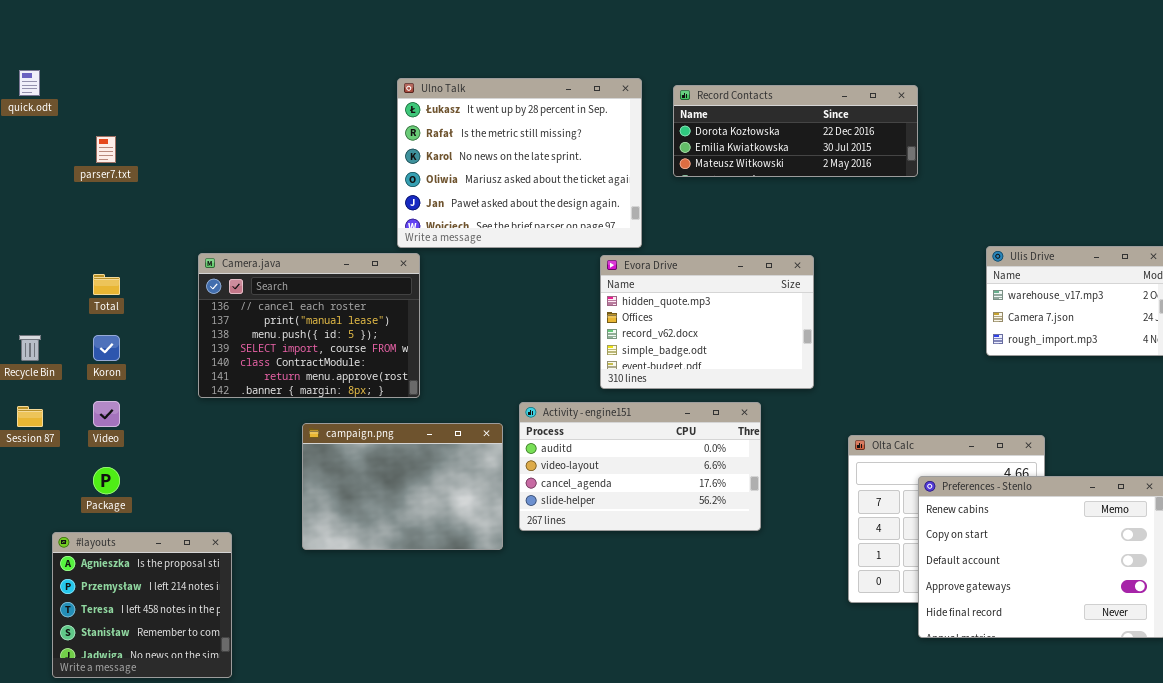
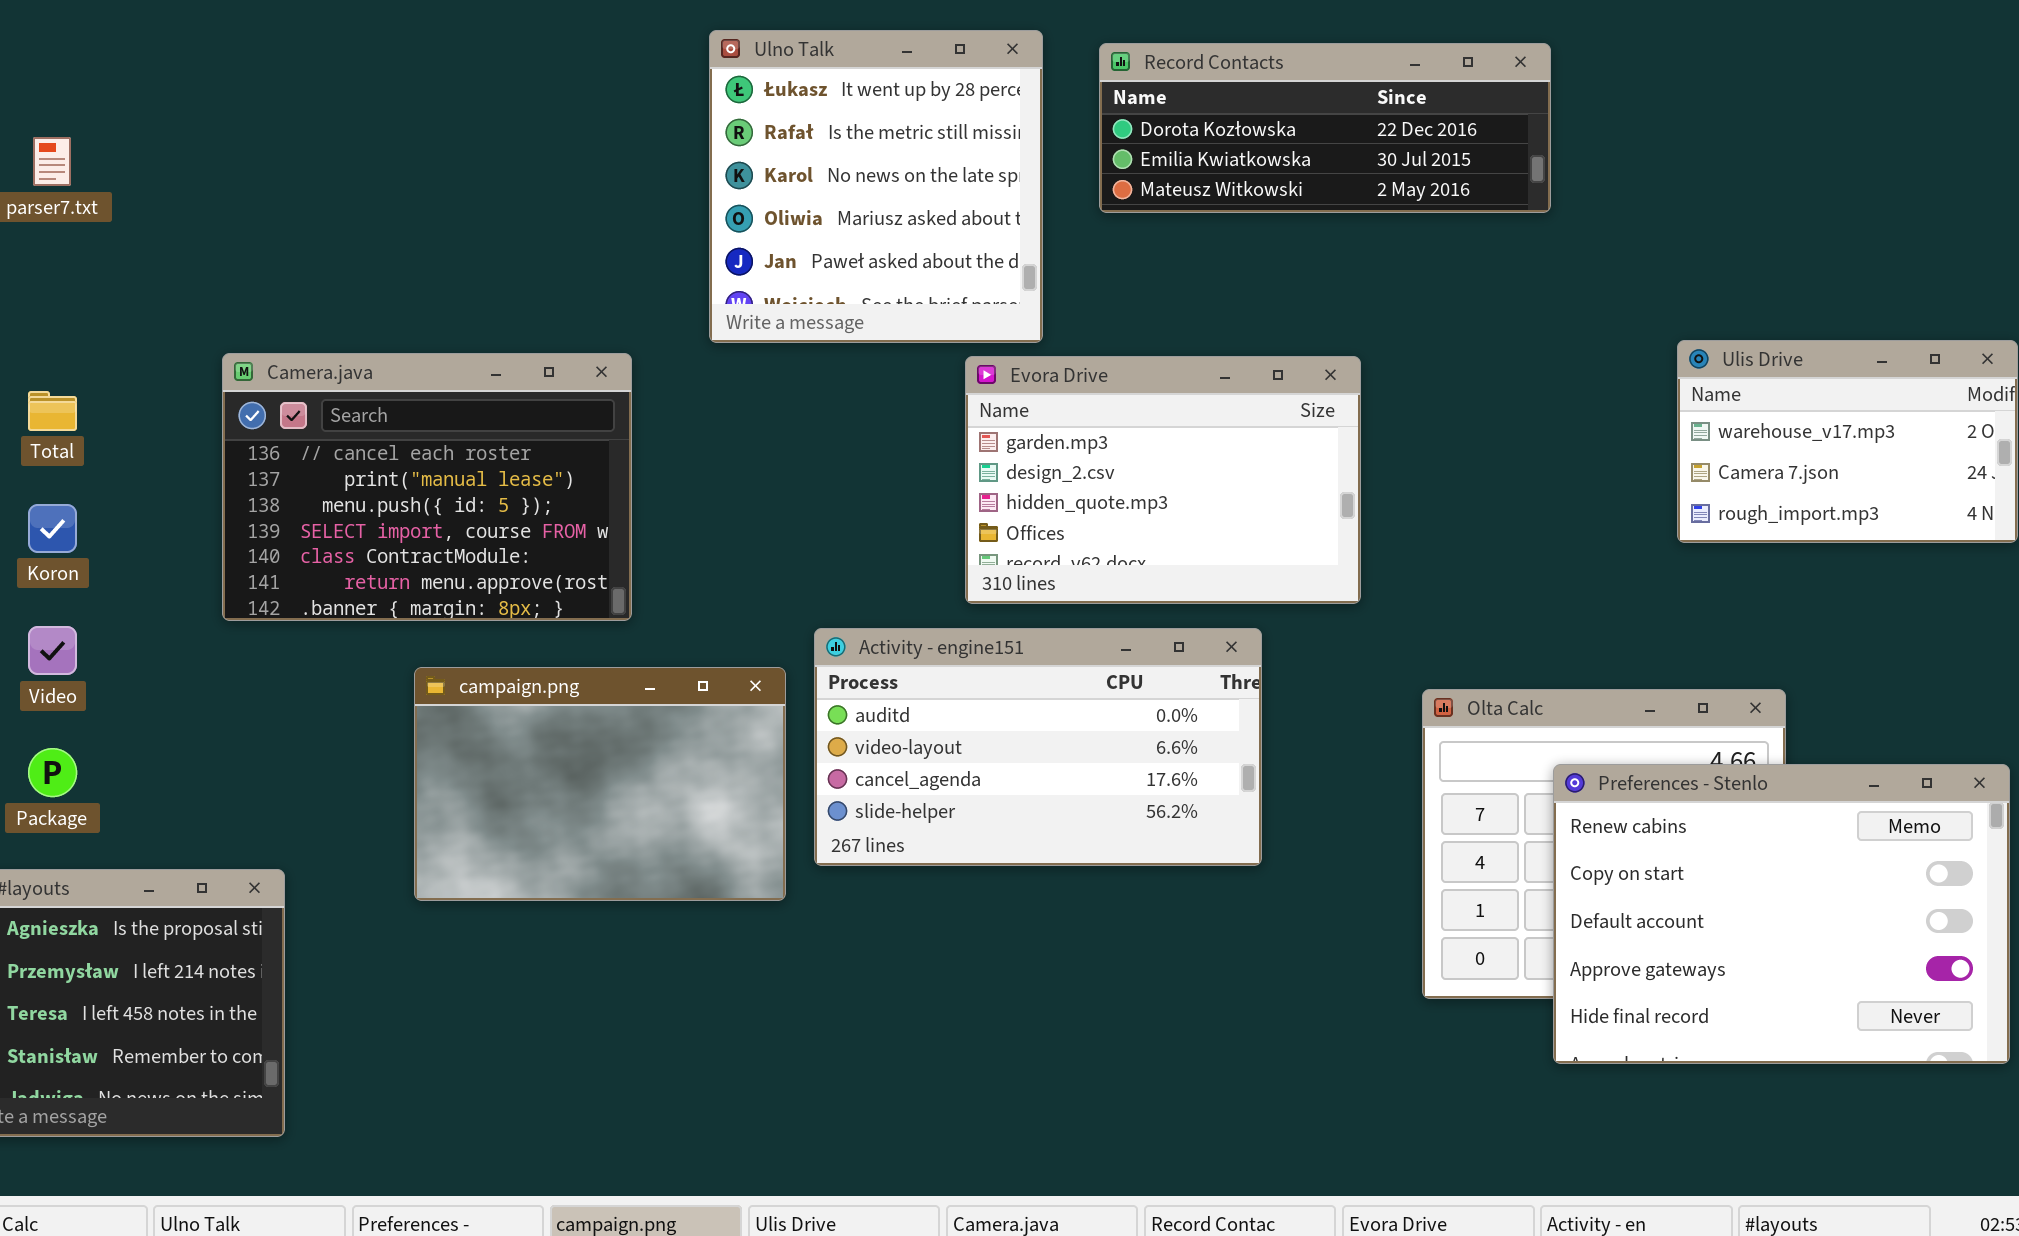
Ulno Talk: [397,78,642,248] -> [709,30,1043,343], resized
Evora Drive: [600,255,814,389] -> [965,356,1361,604], scrolled up 2 rows

